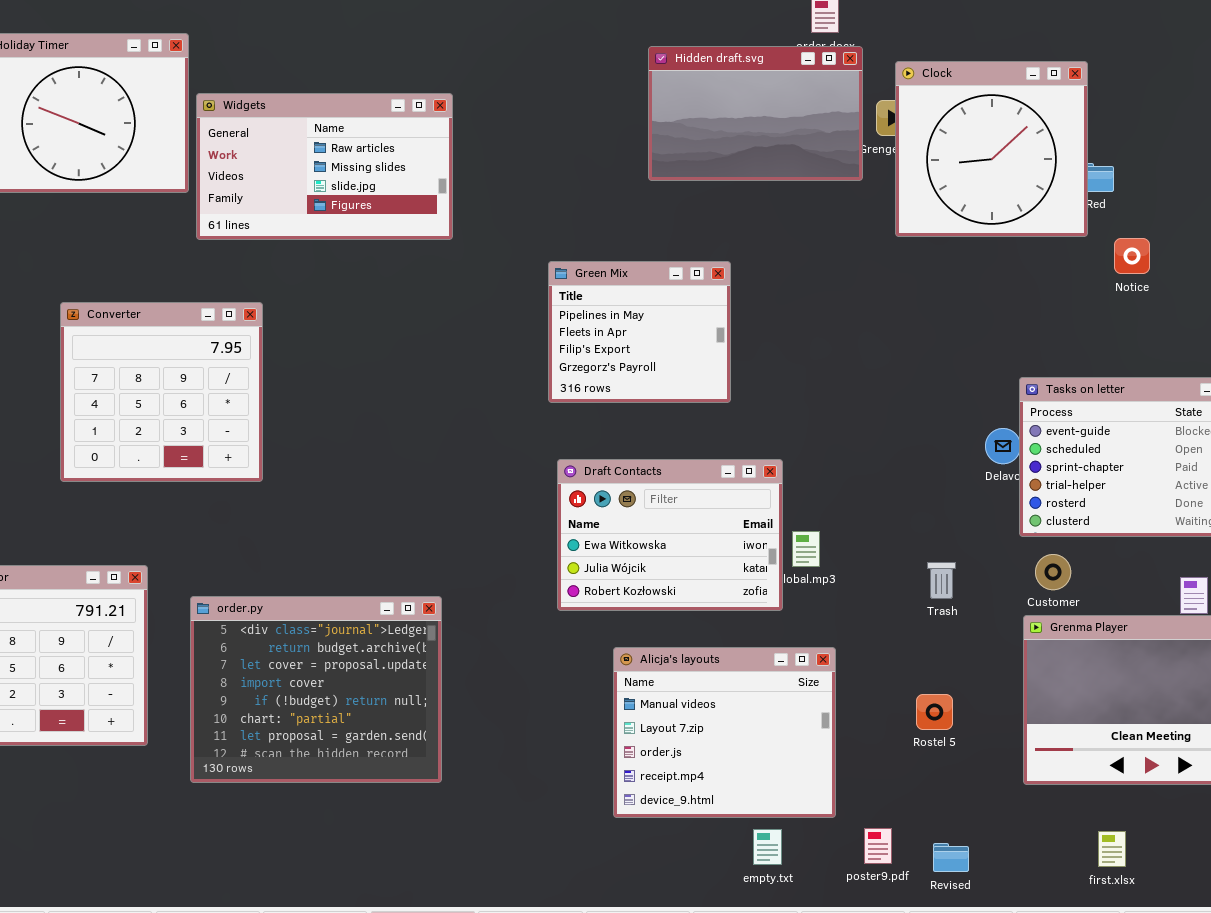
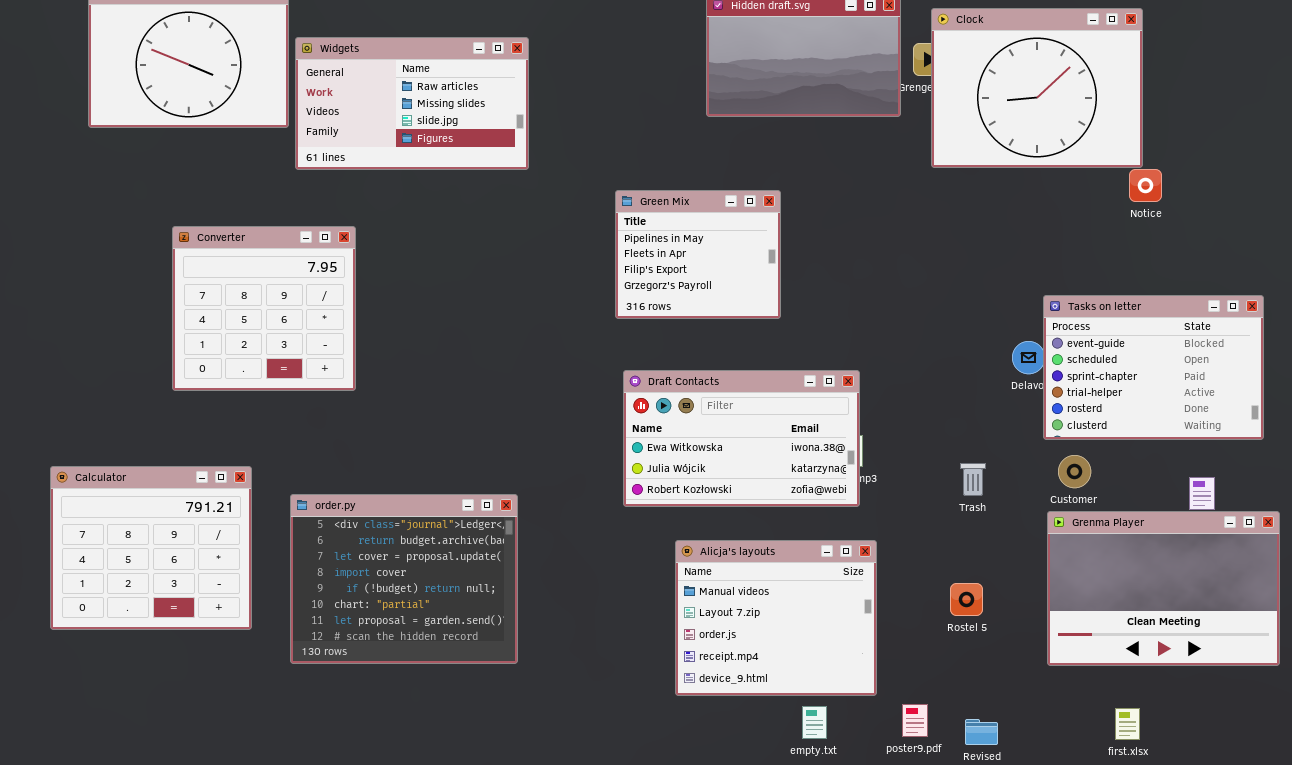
Clock: [895,61,1088,237] -> [931,8,1143,168], resized
Draft Contacts: [557,459,783,611] -> [623,370,860,507], resized

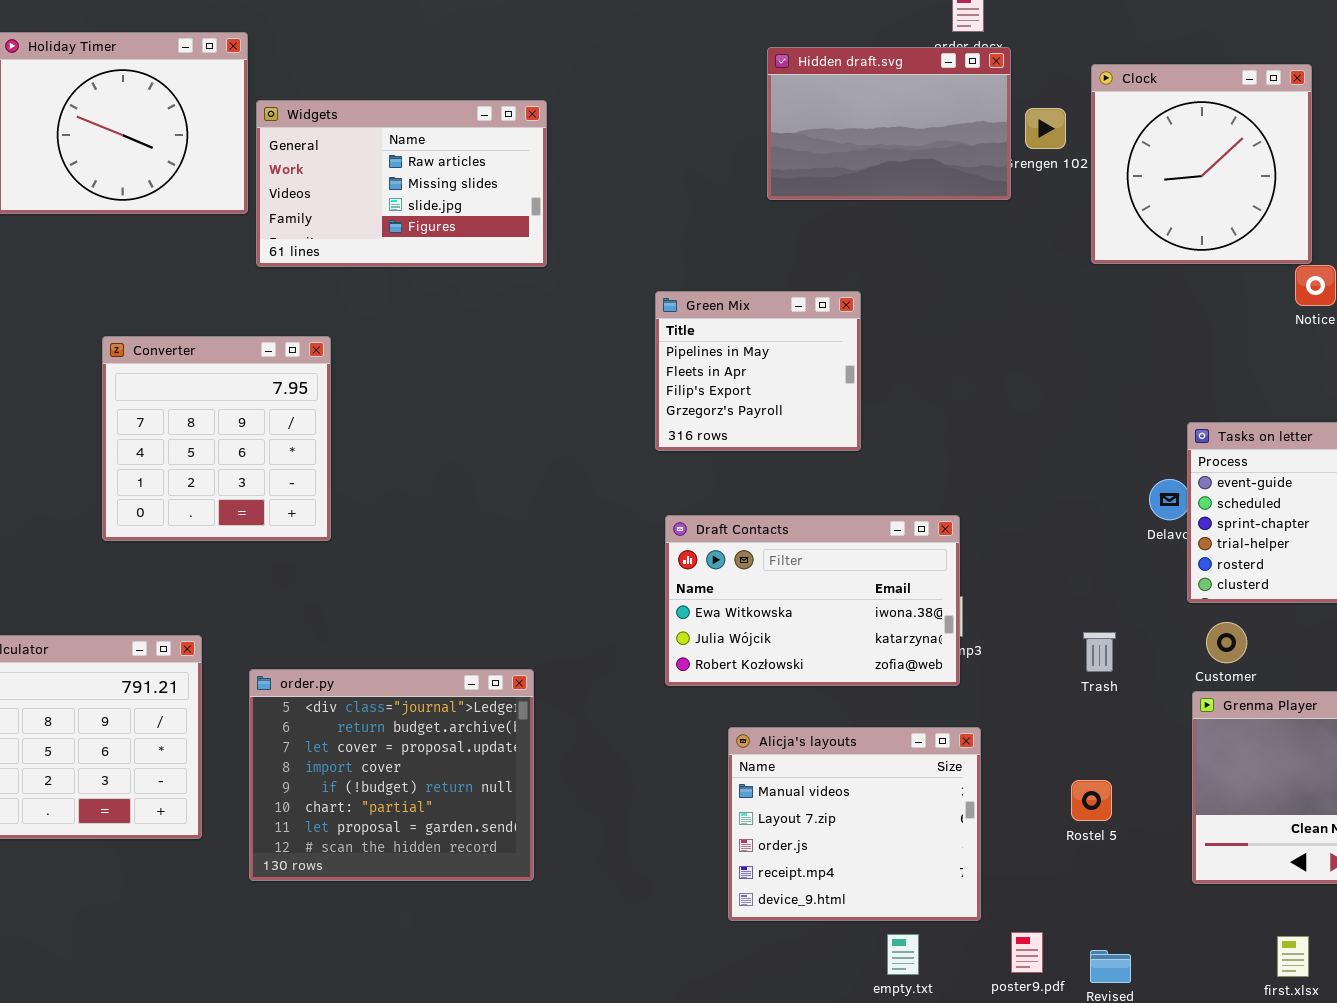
Clock: [931,8,1143,168] -> [1091,64,1312,264], resized

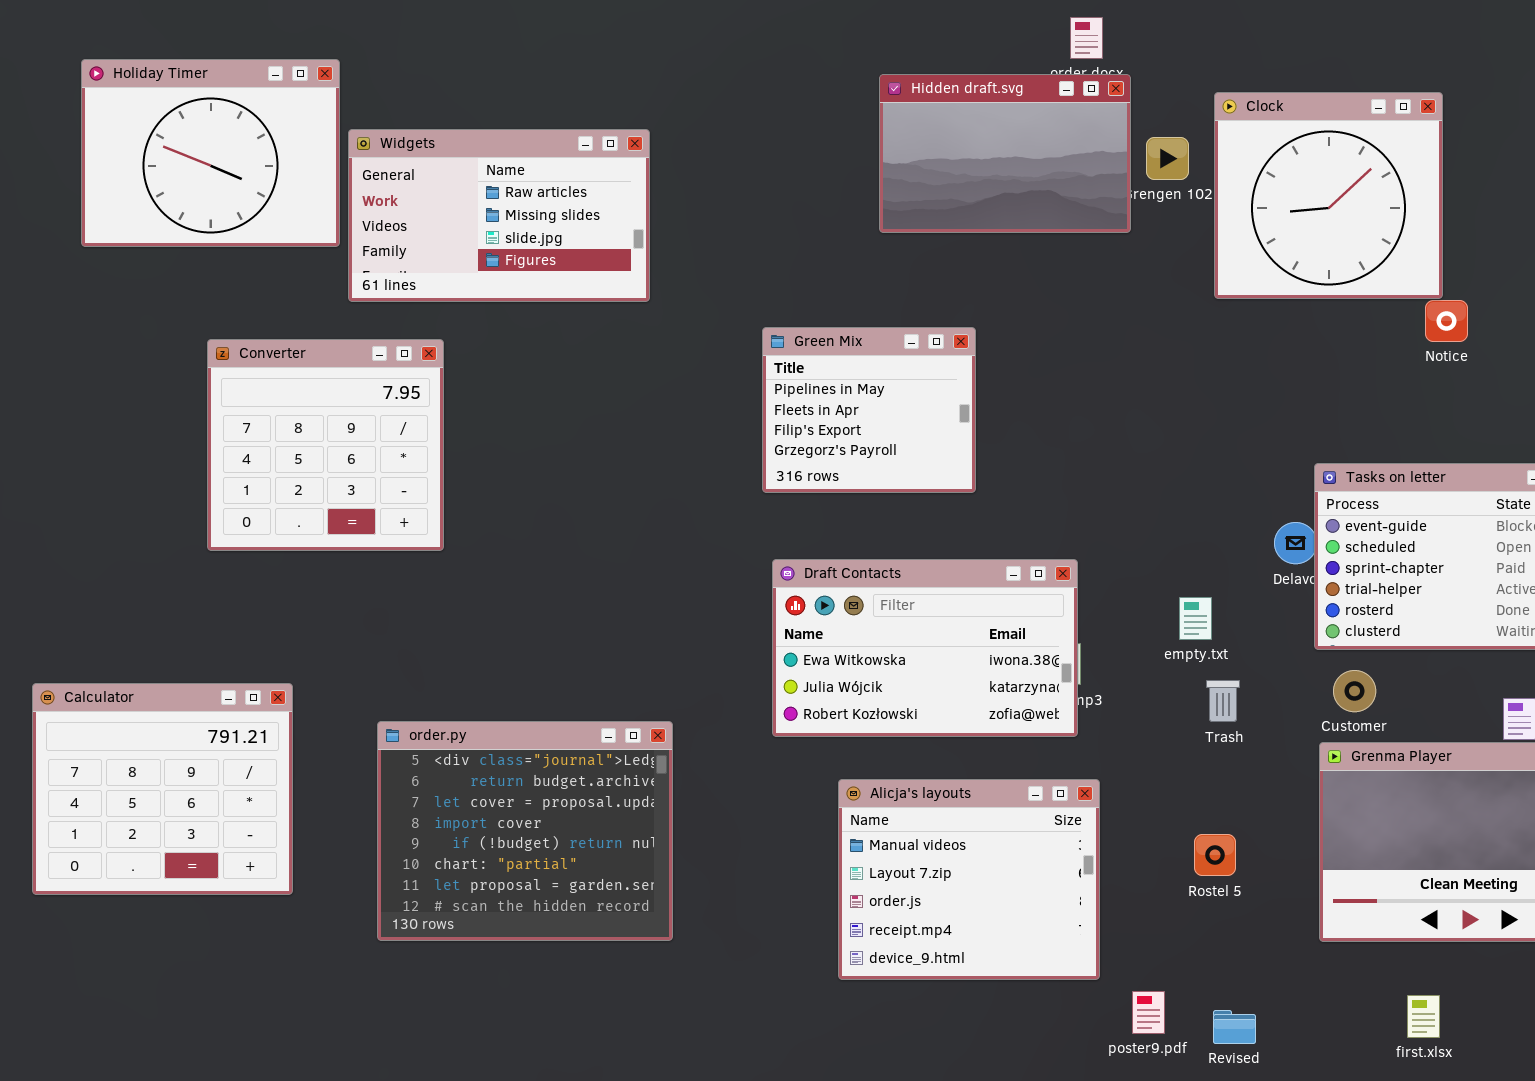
Converter: [102,336,331,541] -> [207,339,444,551], moved
order.py: [249,669,534,881] -> [377,721,673,941], moved
empty.txt: [887,934,919,975] -> [1179,597,1212,640], moved

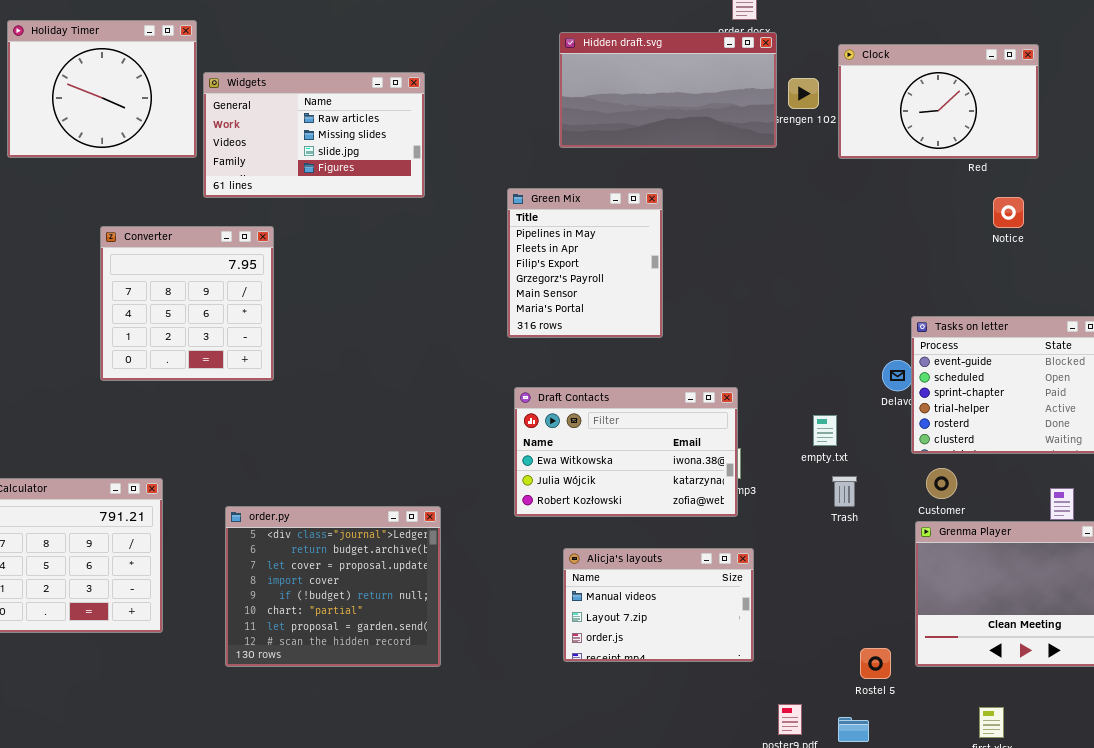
Hidden draft.svg: [879,74,1131,233] -> [559,32,777,148], resized
Clock: [1214,92,1443,299] -> [838,44,1039,159], resized
Green Mix: [762,327,976,493] -> [507,188,663,338], resized
Alicja's layouts: [838,779,1100,980] -> [563,548,754,662], resized
Rostel 5: [1194,834,1236,876] -> [860,648,891,679], moved

